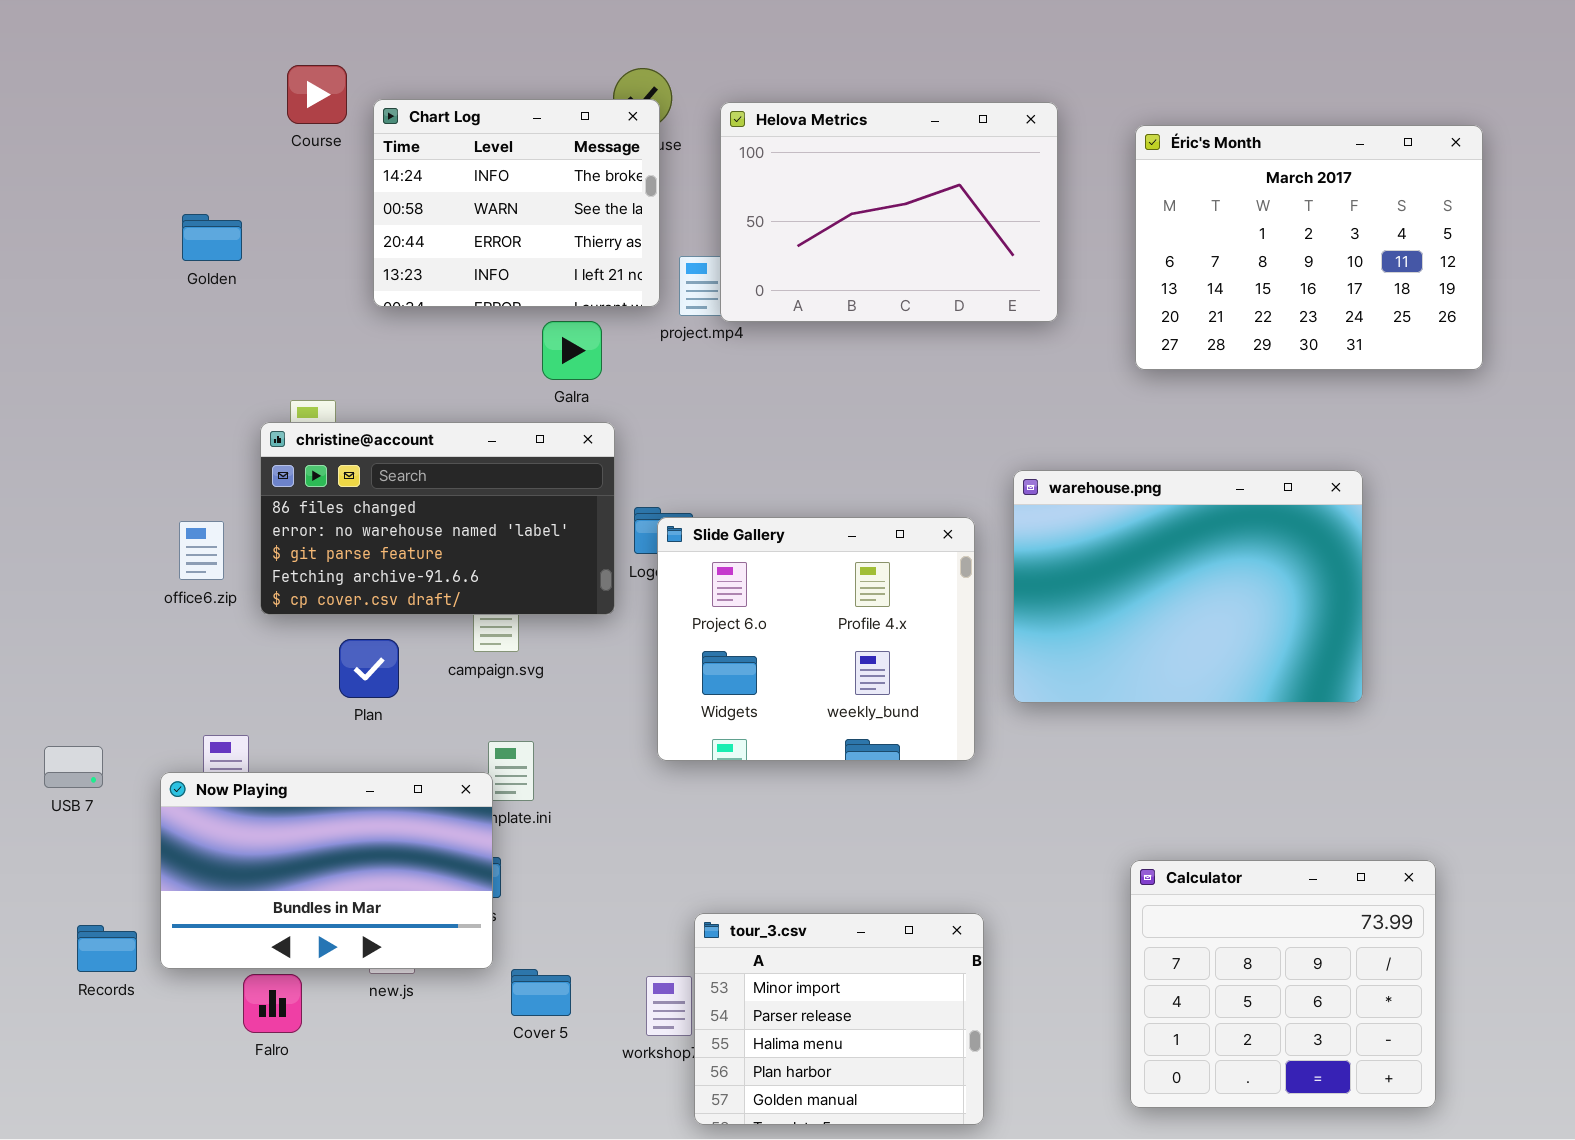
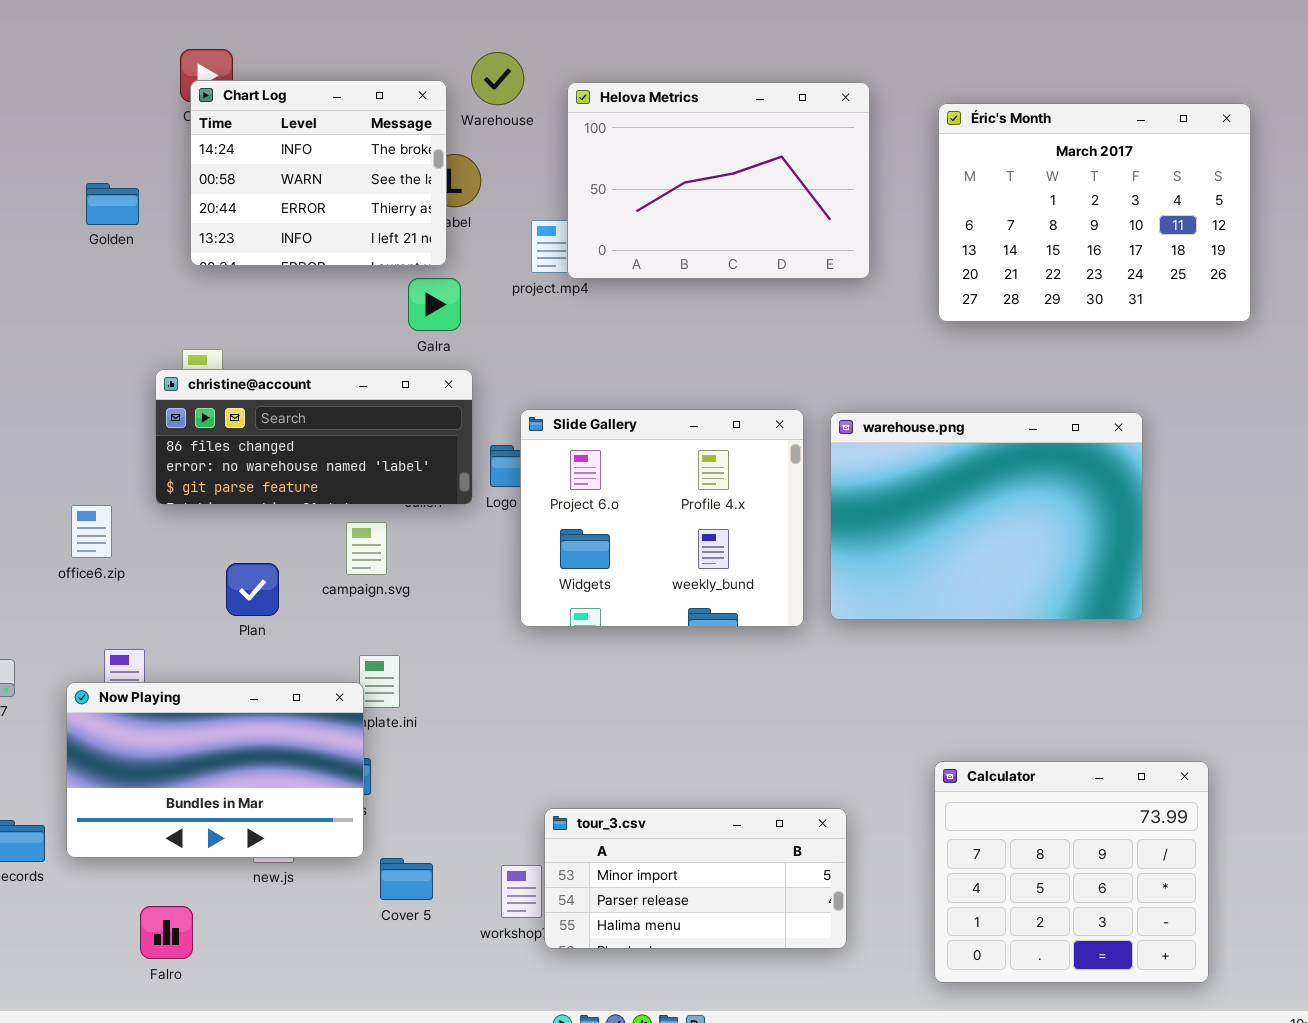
Chart Log: [373,99,660,307] -> [190,80,447,266], moved
christine@account: [260,422,615,615] -> [155,369,473,505], resized
Slide Gallery: [657,517,975,761] -> [520,409,804,627], moved
office6.zip: [179,521,224,580] -> [71,505,112,558], moved
tour_3.csv: [694,913,984,1125] -> [544,808,847,949], resized
Falro: [243,974,302,1033] -> [140,906,193,959], moved

